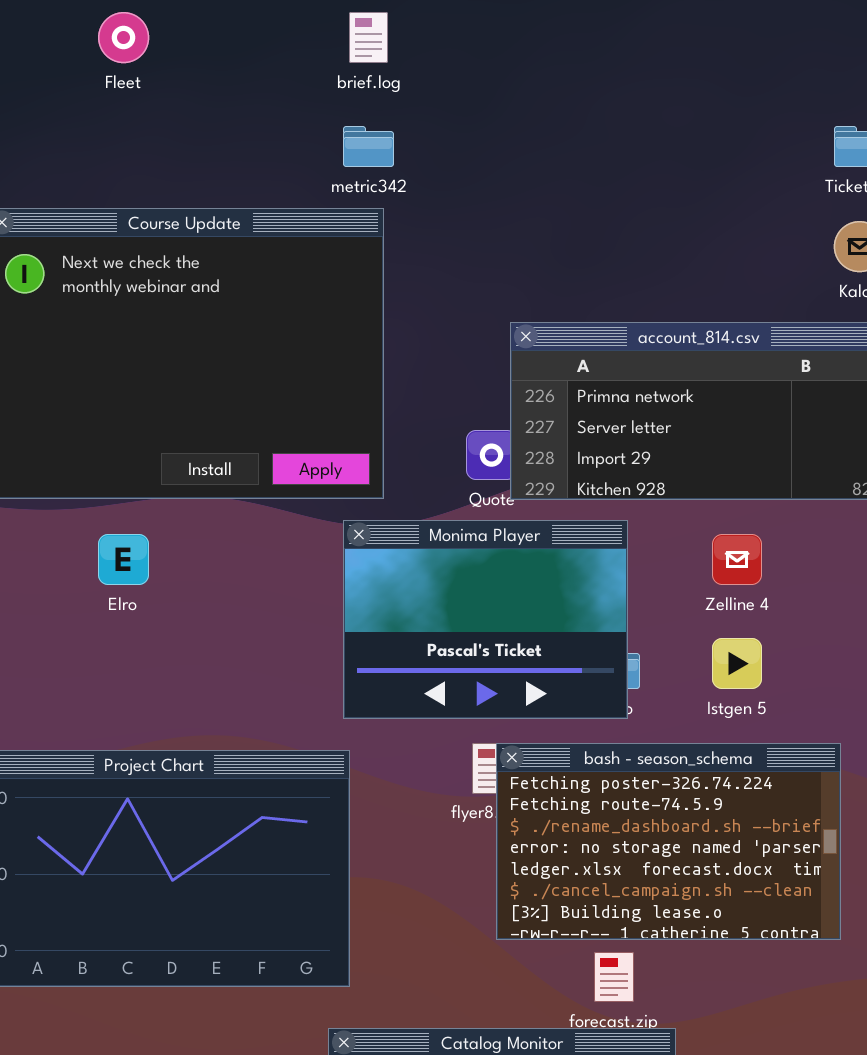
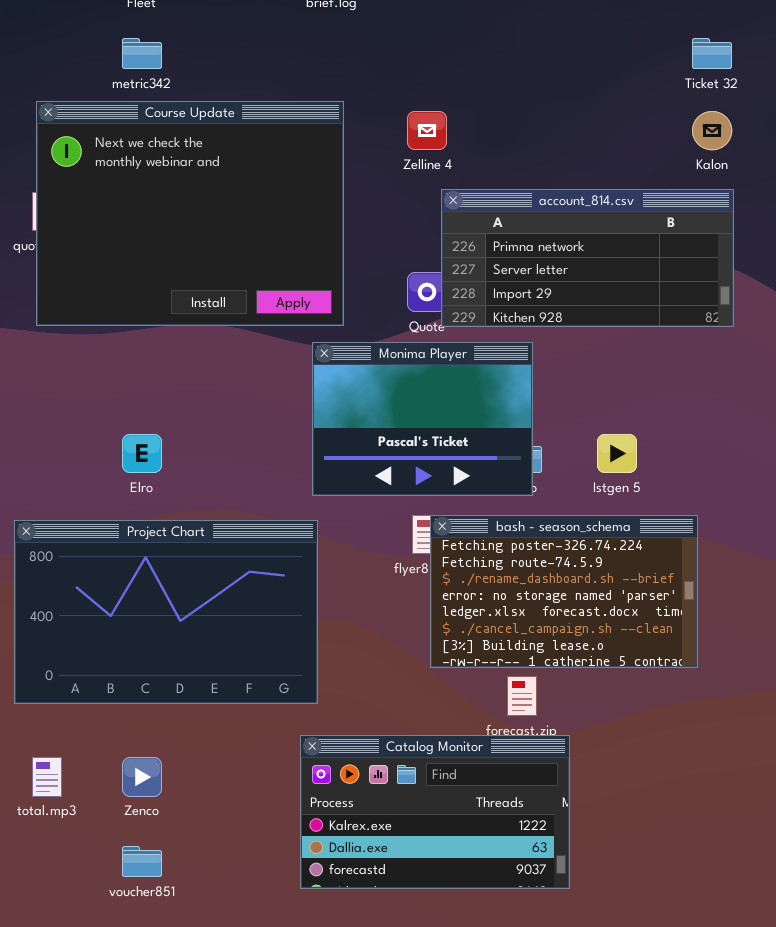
metric342: [343,126,394,167] -> [122,38,162,69], moved
Elro: [98,534,149,585] -> [122,434,162,473], moved
Zelline 4: [712,534,762,585] -> [407,111,447,150], moved

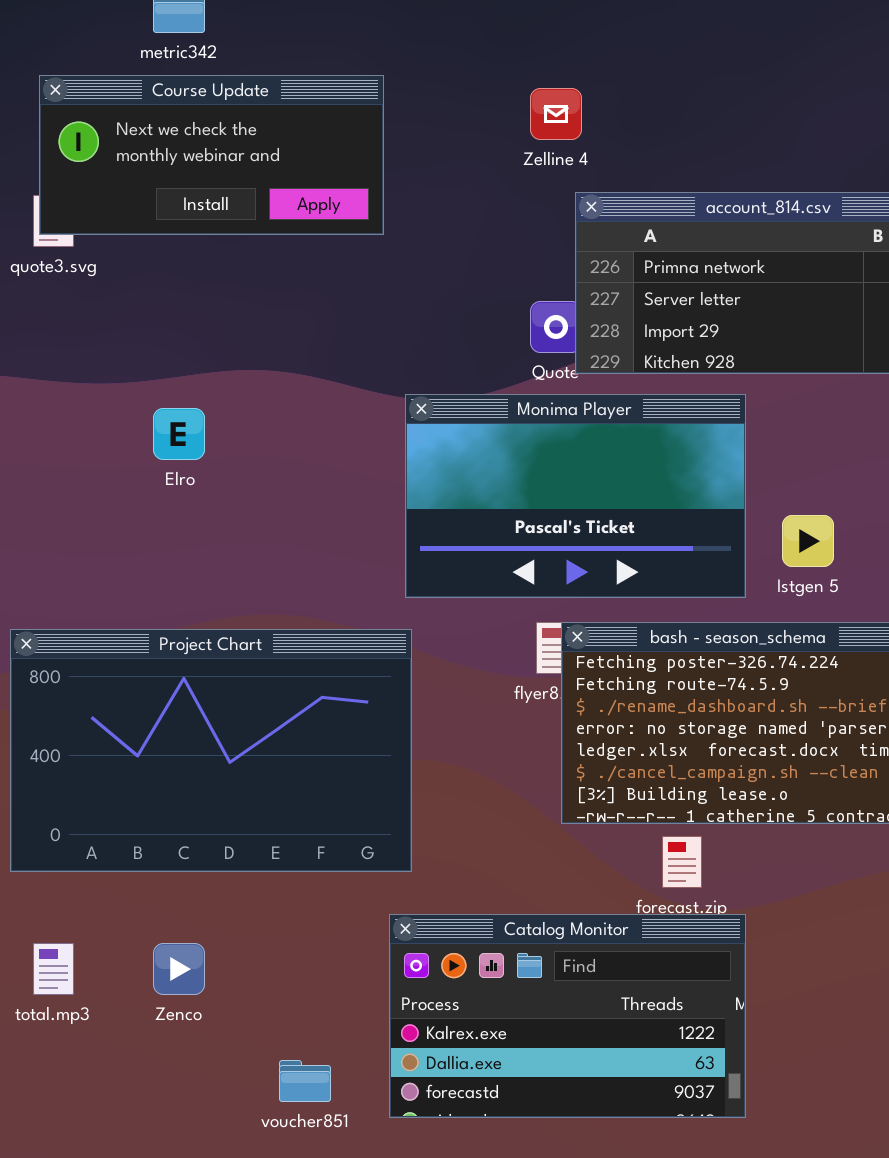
Course Update: [36,101,344,326] -> [39,75,384,235], resized
Monima Player: [312,342,533,496] -> [405,394,746,598], resized
Elro: [122,434,162,473] -> [153,408,205,460], moved
voucher851: [122,846,162,877] -> [279,1060,331,1102], moved

